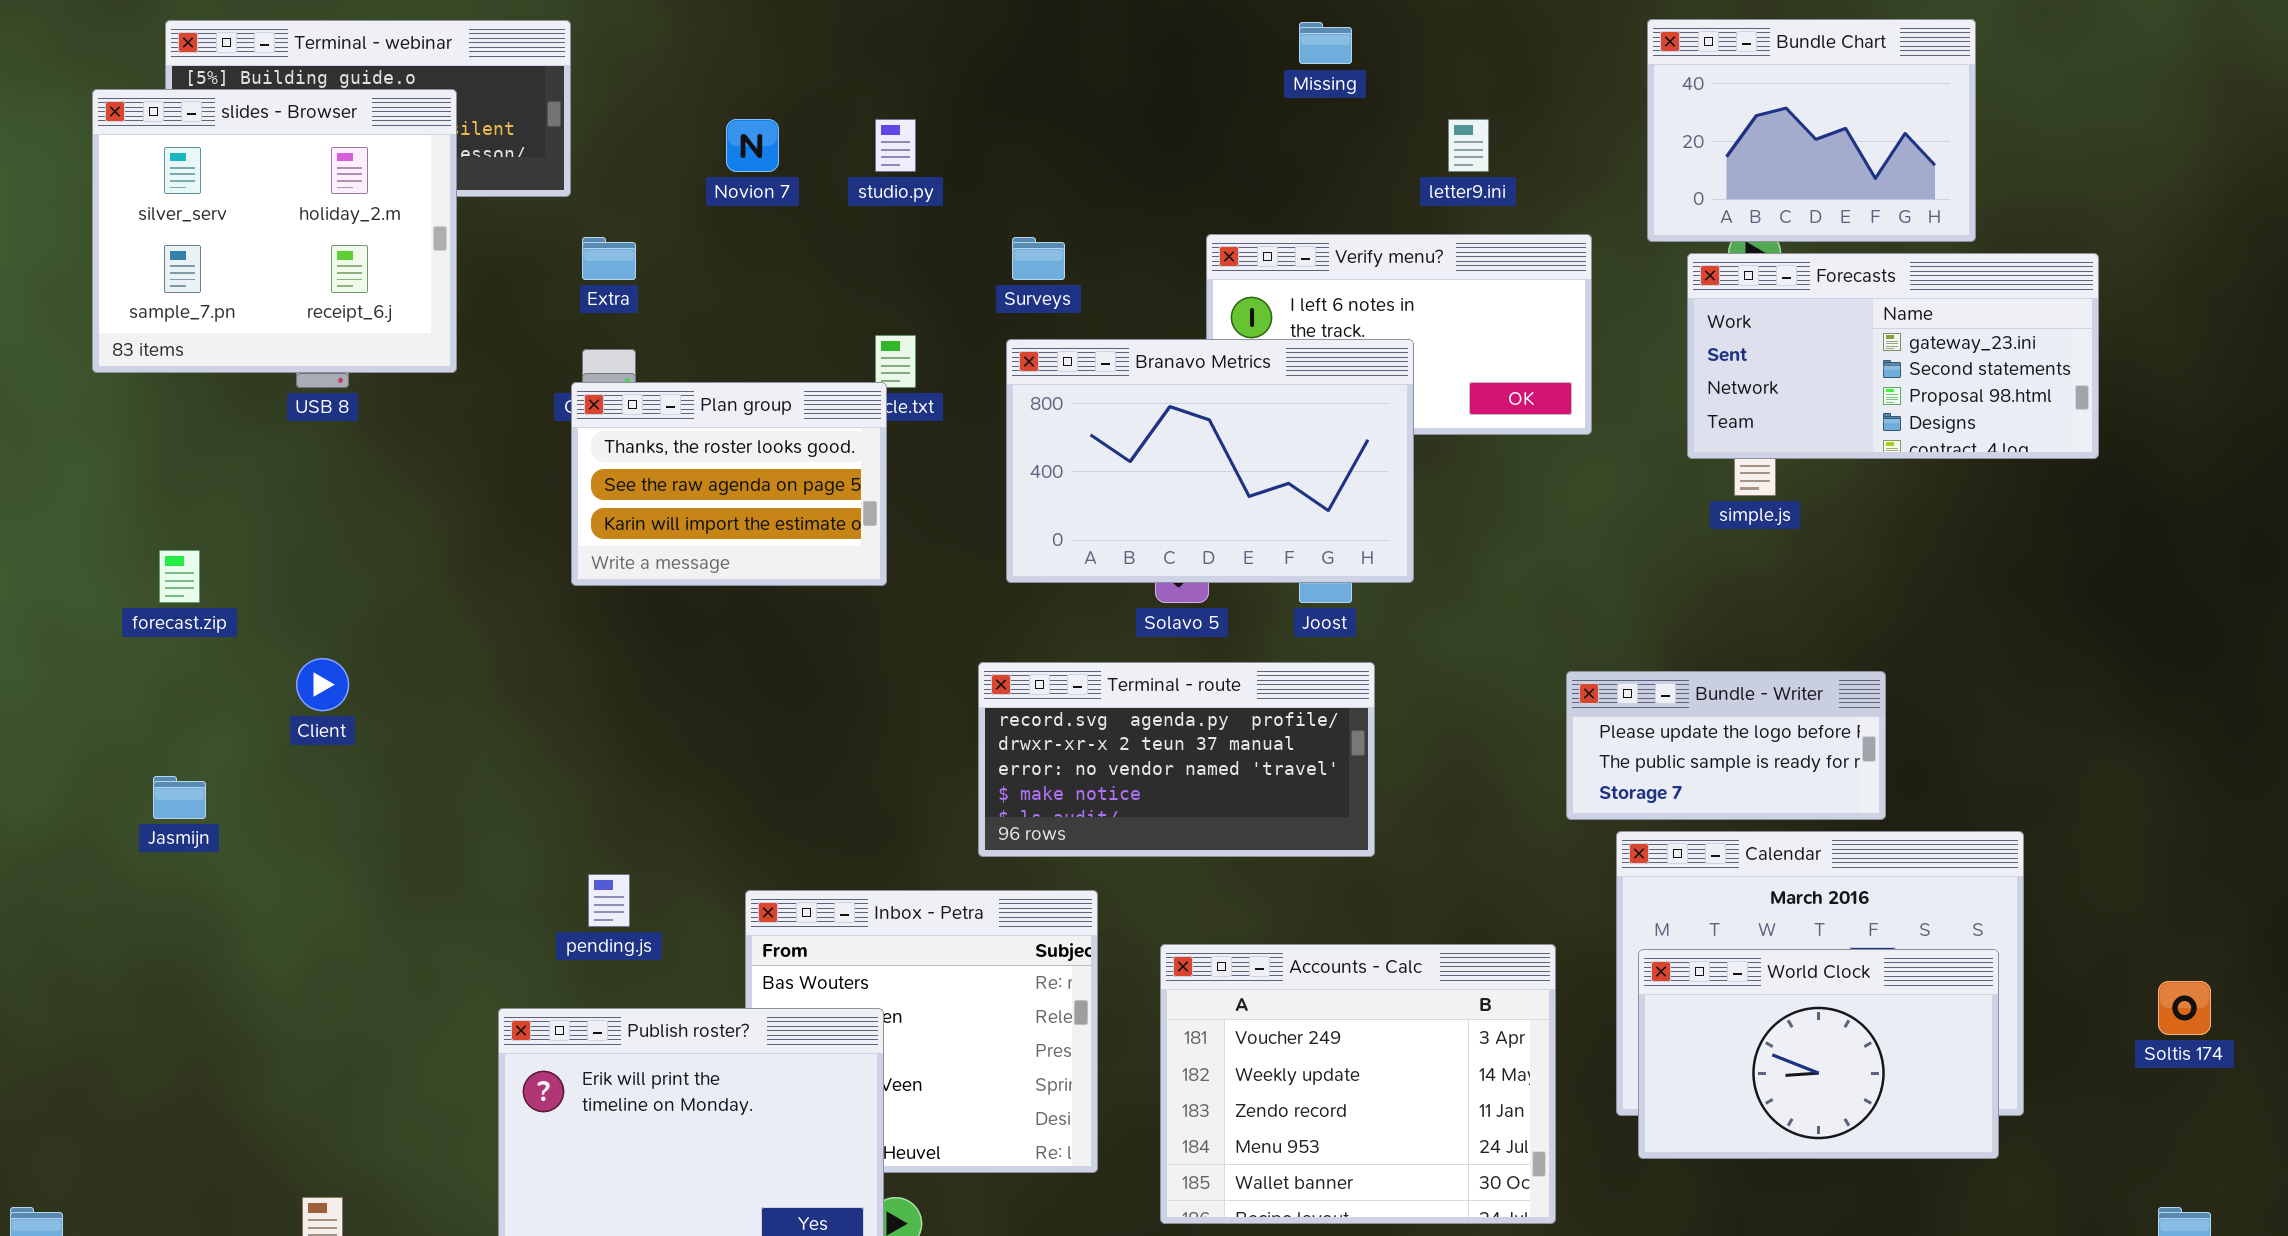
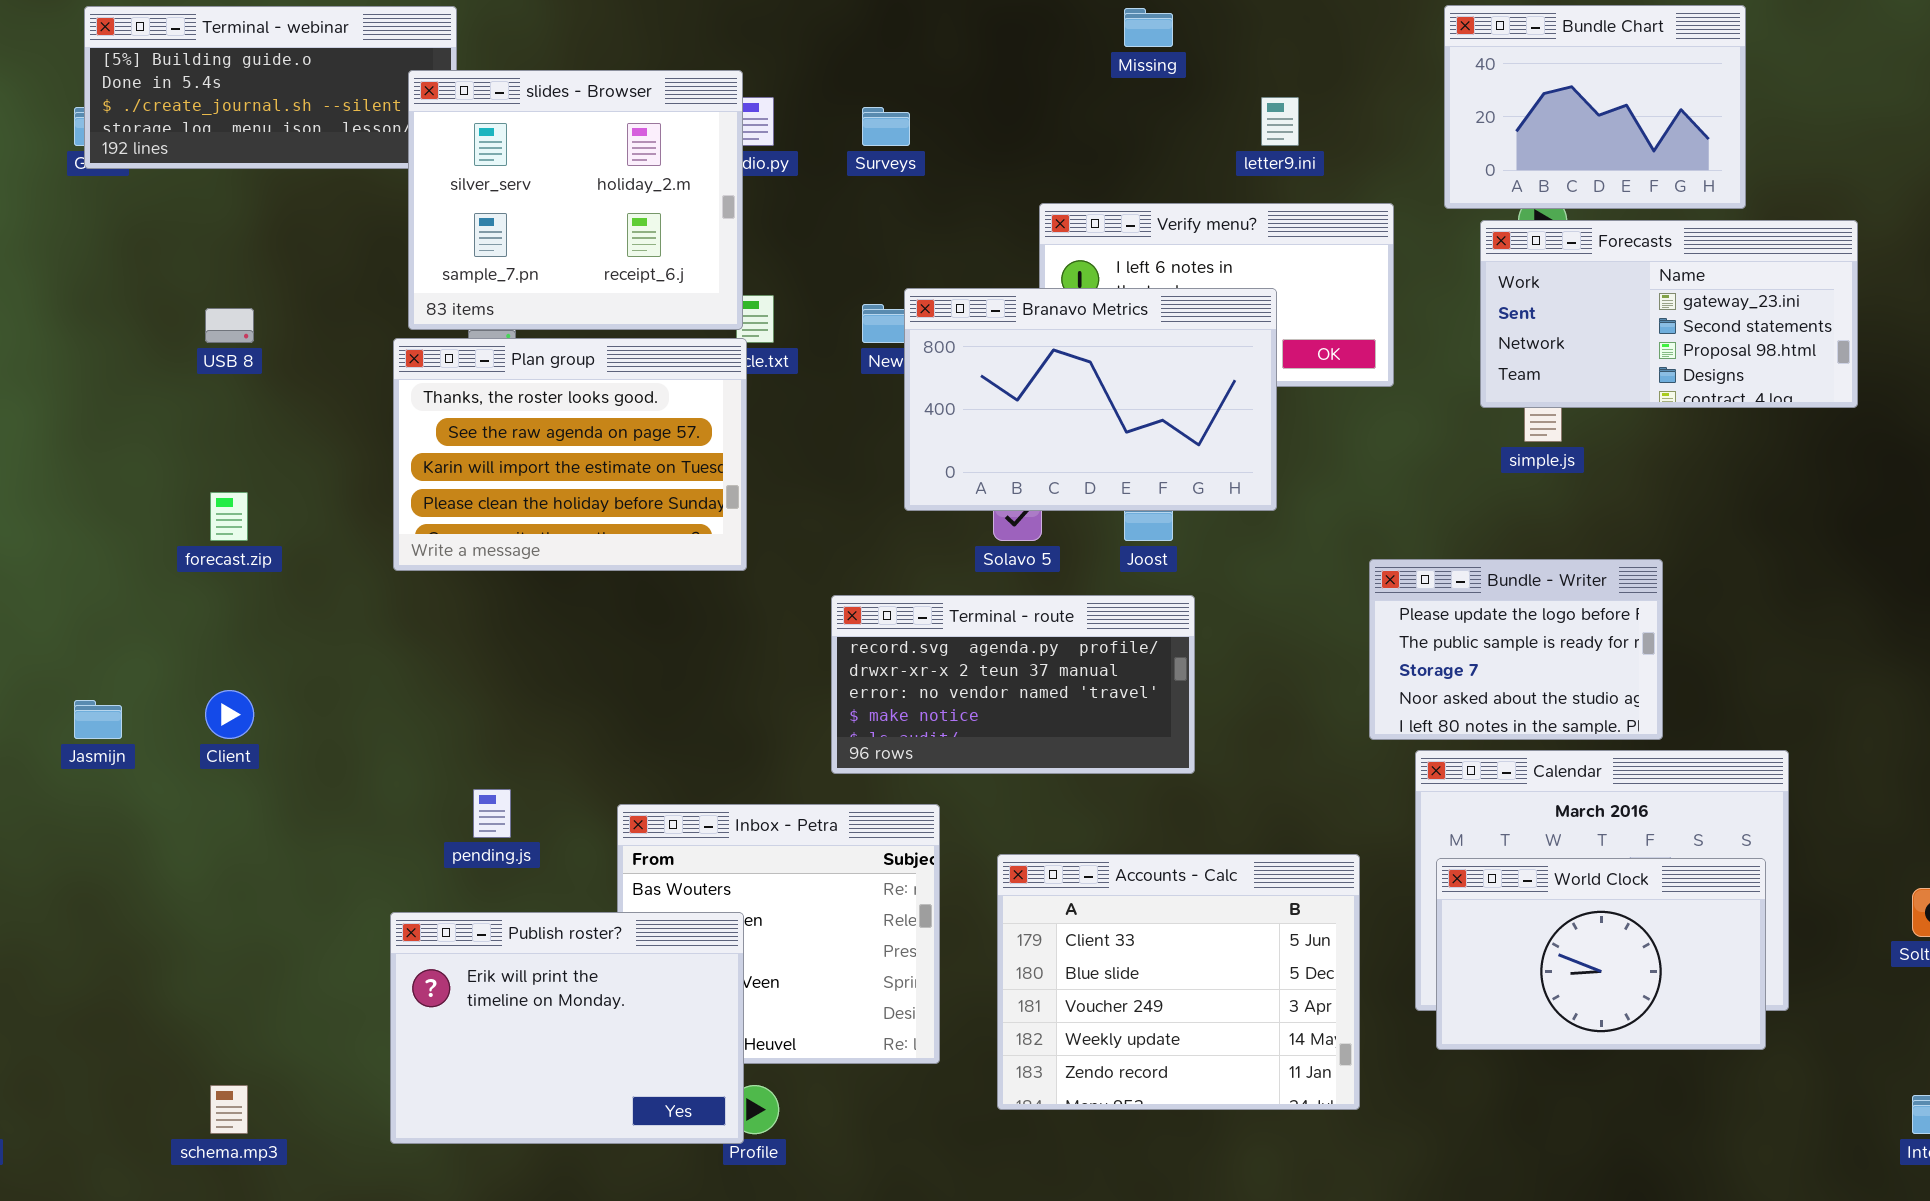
slides - Browser: [92,89,457,373] -> [408,70,743,330], moved
Surveys: [1012,237,1065,280] -> [862,107,910,146], moved
Branavo Metrics: [1006,339,1414,583] -> [904,288,1277,511], moved
Plan group: [571,382,887,586] -> [393,338,747,571], resized
forecast.zip: [159,550,200,603] -> [210,492,248,541], moved
Client: [296,658,349,711] -> [205,690,254,739], moved
Bundle - Writer: [1566,671,1886,820] -> [1369,559,1663,740], resized
Accounts - Calc: [1160,944,1556,1224] -> [997,854,1360,1110], scrolled up 2 rows

